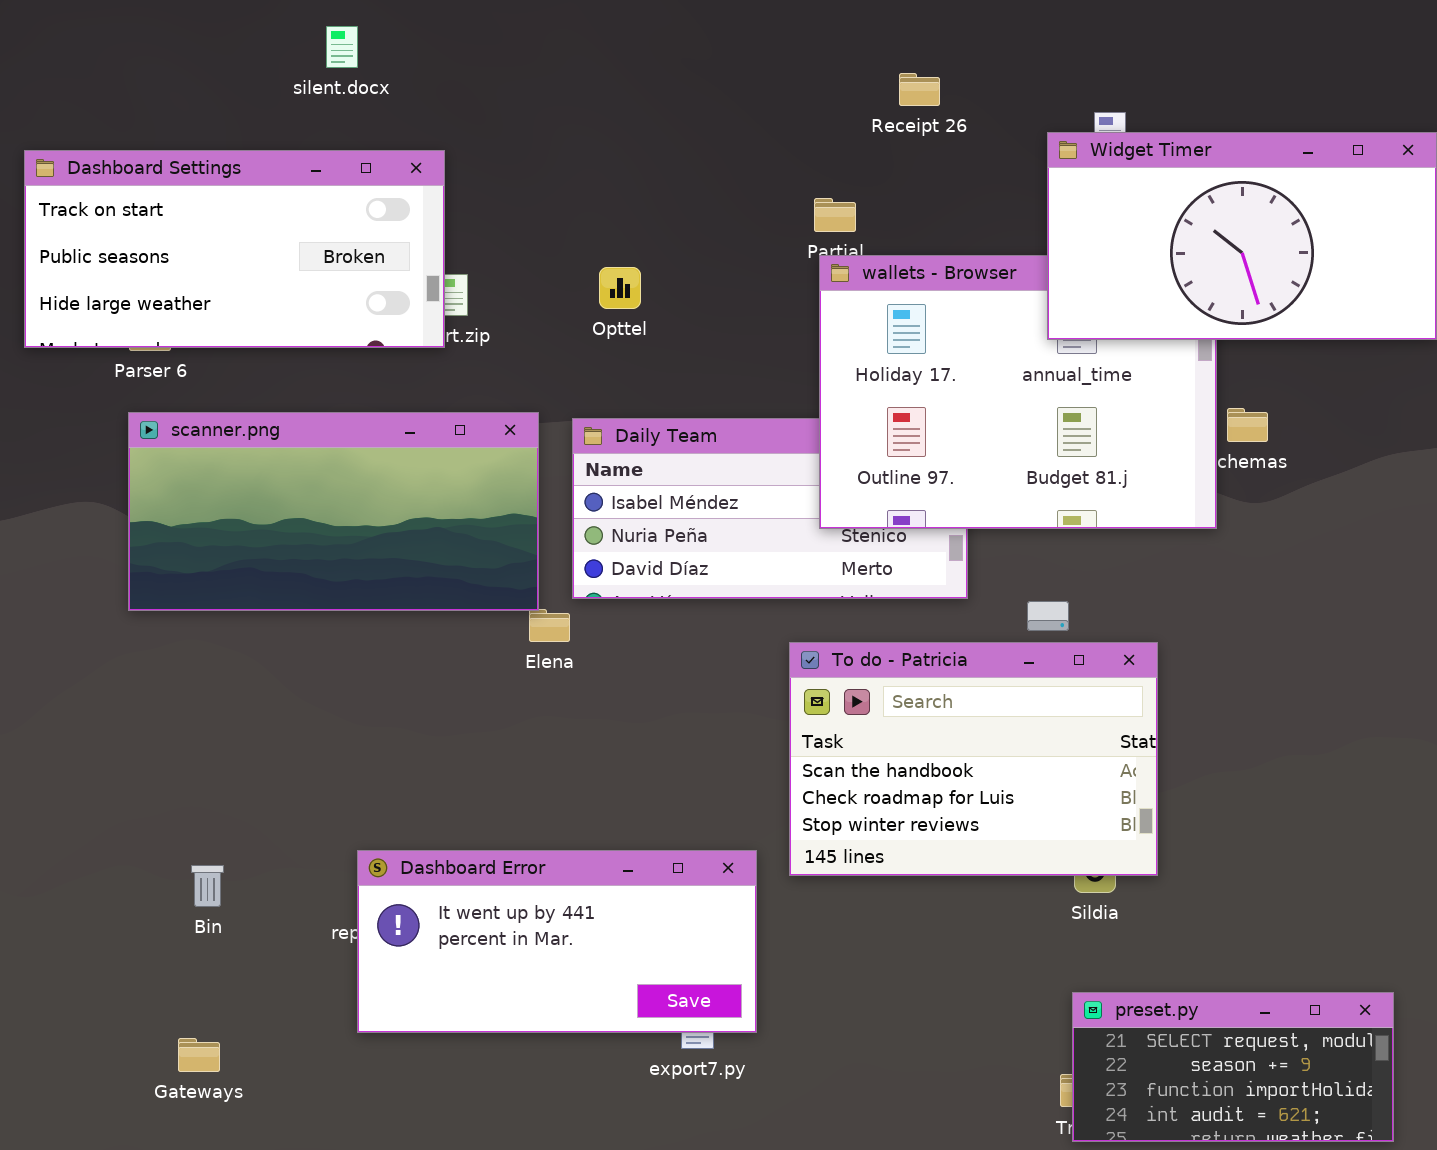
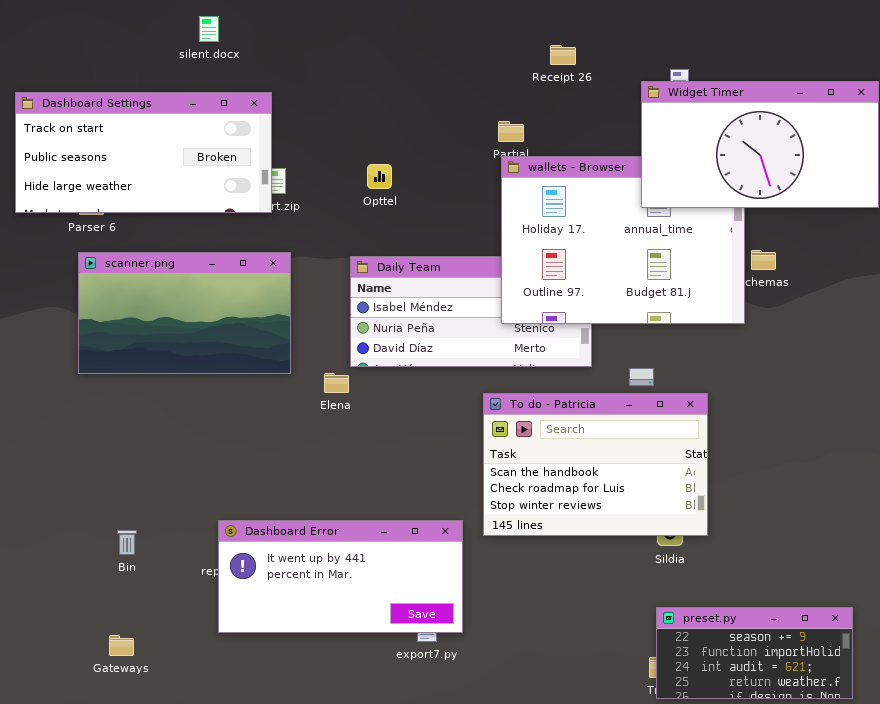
scanner.png: [128,412,539,611] -> [78,252,291,374], resized
preset.py: [1072,992,1394,1142] -> [656,607,853,699], scrolled down 1 row

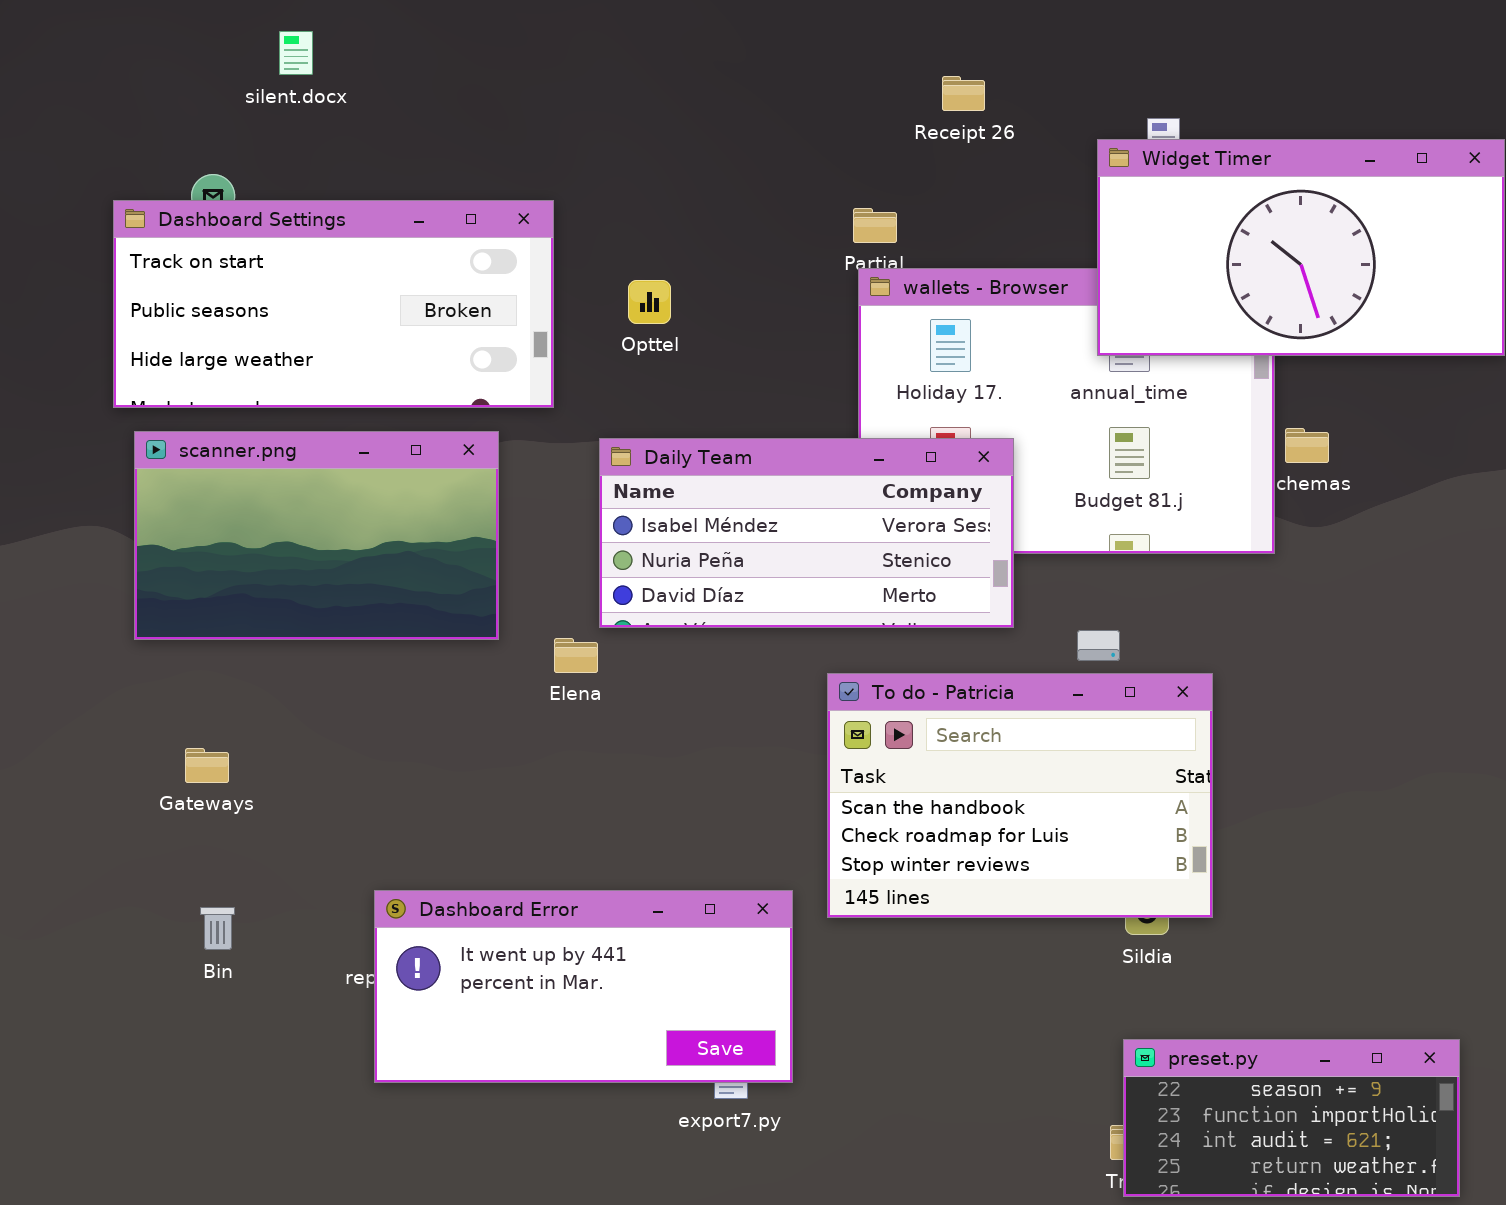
silent.docx: [199,16,219,42] -> [279,31,313,75], moved
Dashboard Settings: [15,92,272,213] -> [113,200,554,408], moved
Daily Team: [350,256,592,367] -> [599,438,1014,628], raised
Gateways: [109,635,134,656] -> [185,748,229,783], moved

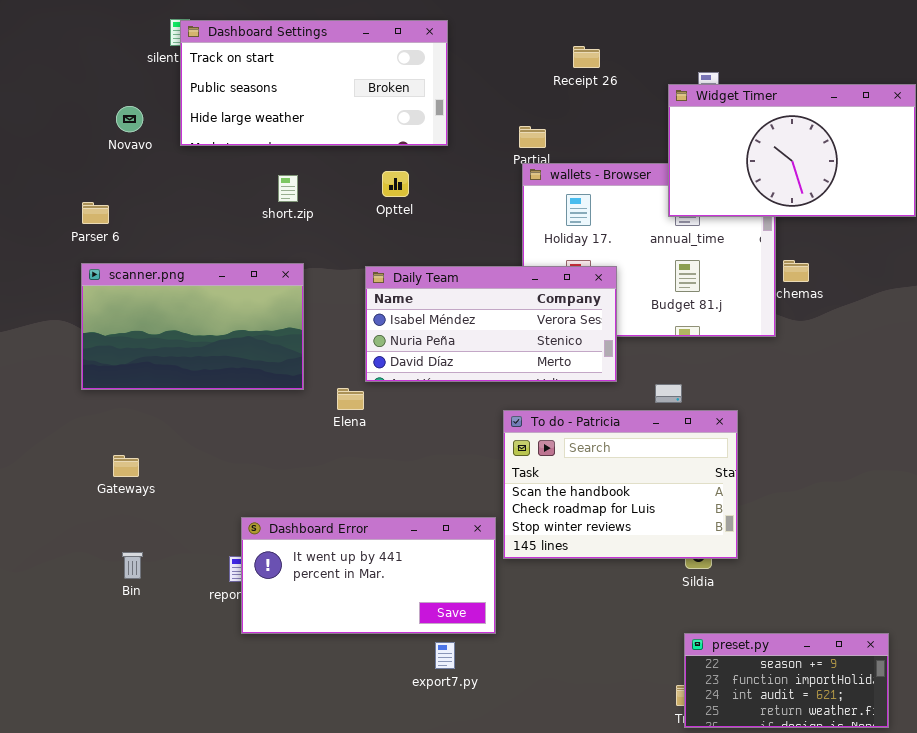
Dashboard Settings: [113,200,554,408] -> [180,20,448,146], moved
Dashboard Error: [374,890,793,1083] -> [241,517,496,634], moved

